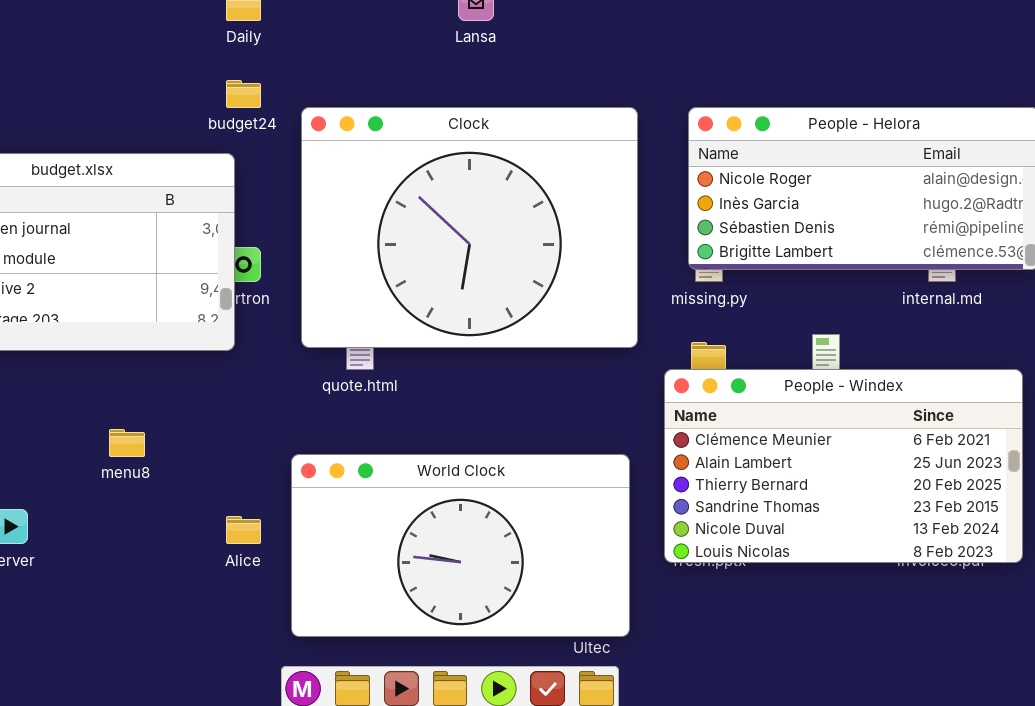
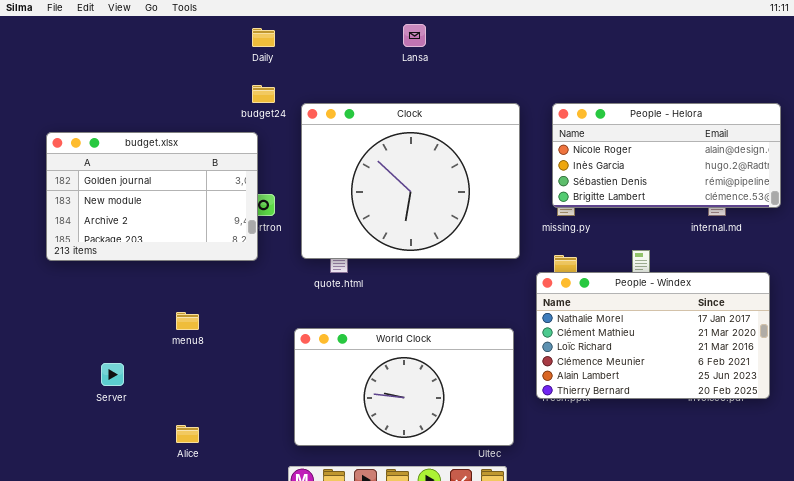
People - Windex: [664,369,1023,563] -> [536,272,770,399], scrolled up 3 rows
Alice: [226,516,261,544] -> [176,425,199,443], moved

